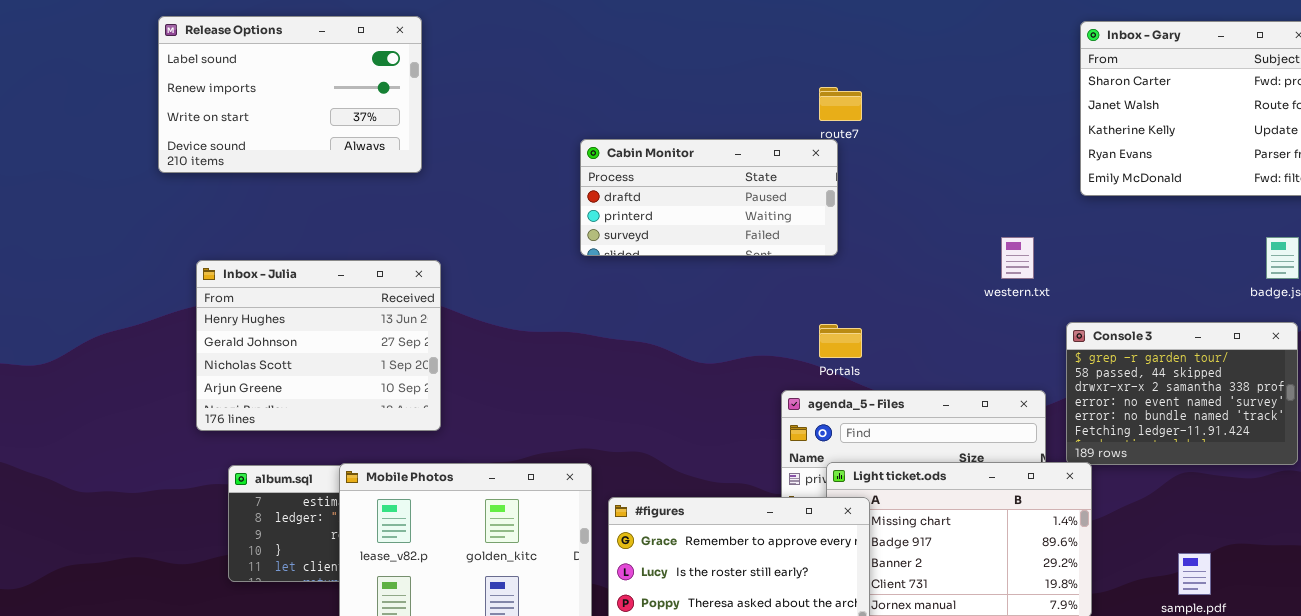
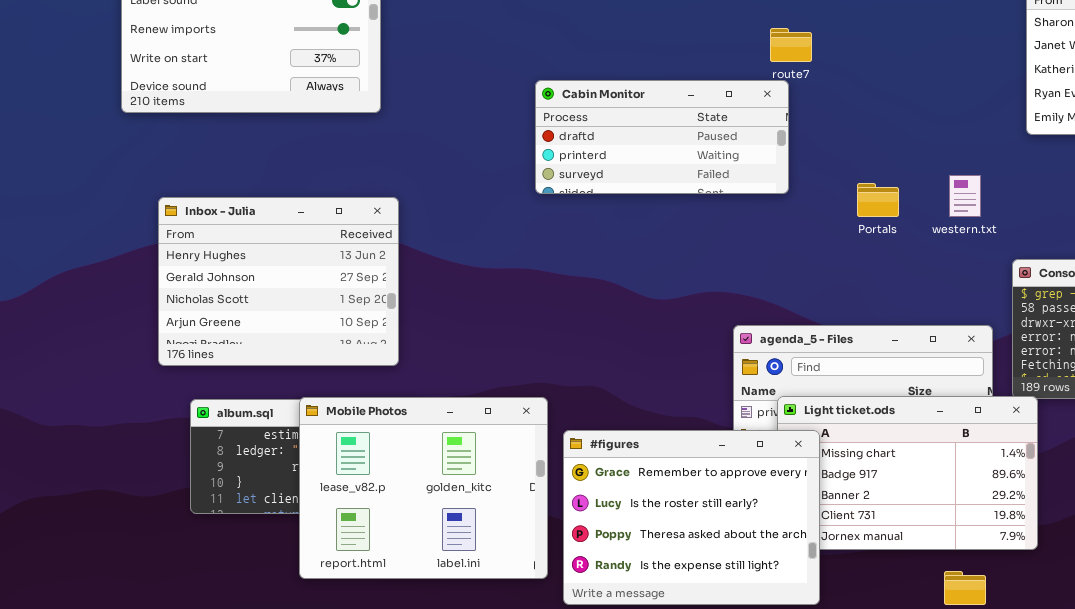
Portals: [819,324,862,358] -> [857,183,899,217], moved

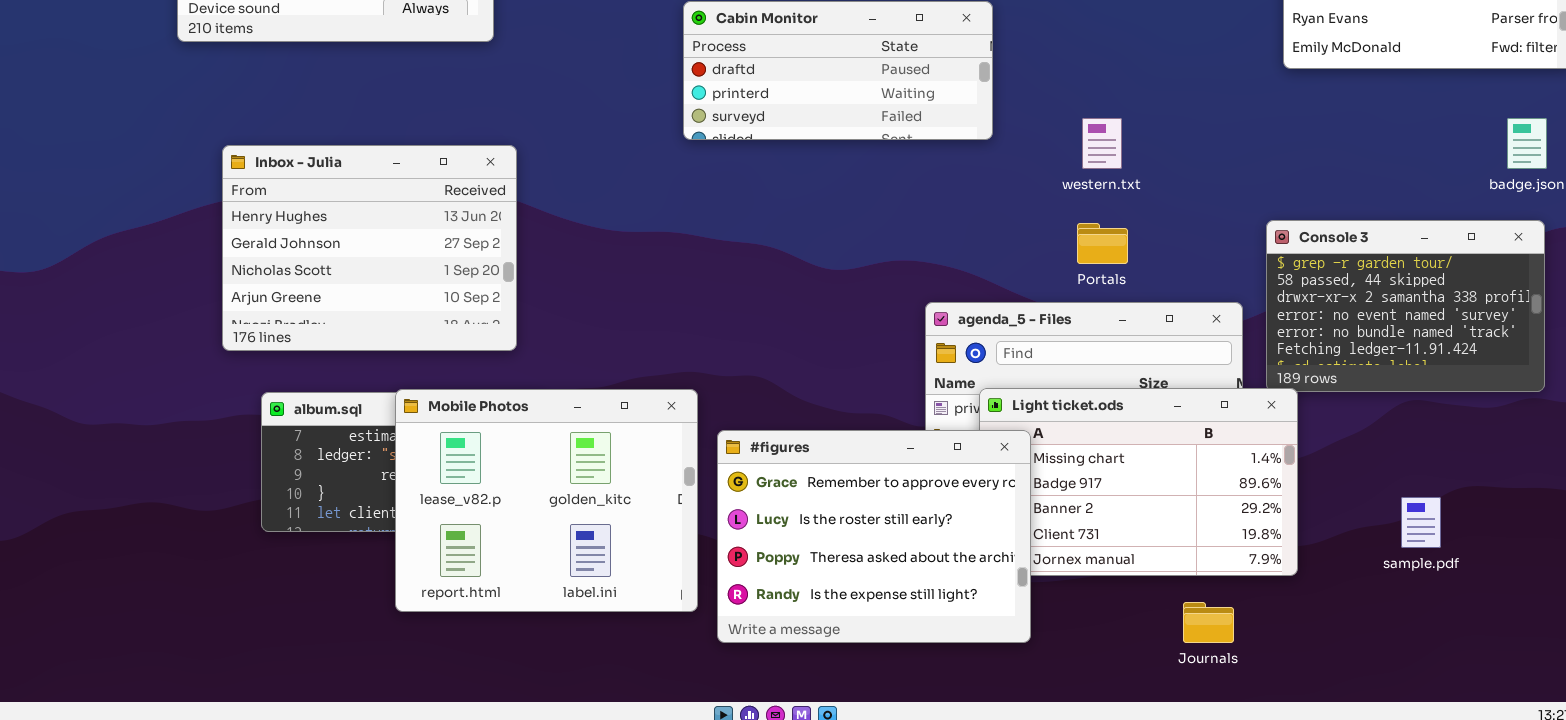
western.txt: [949,175,981,217] -> [1082,118,1122,169], moved
Portals: [857,183,899,217] -> [1077,223,1128,264], moved

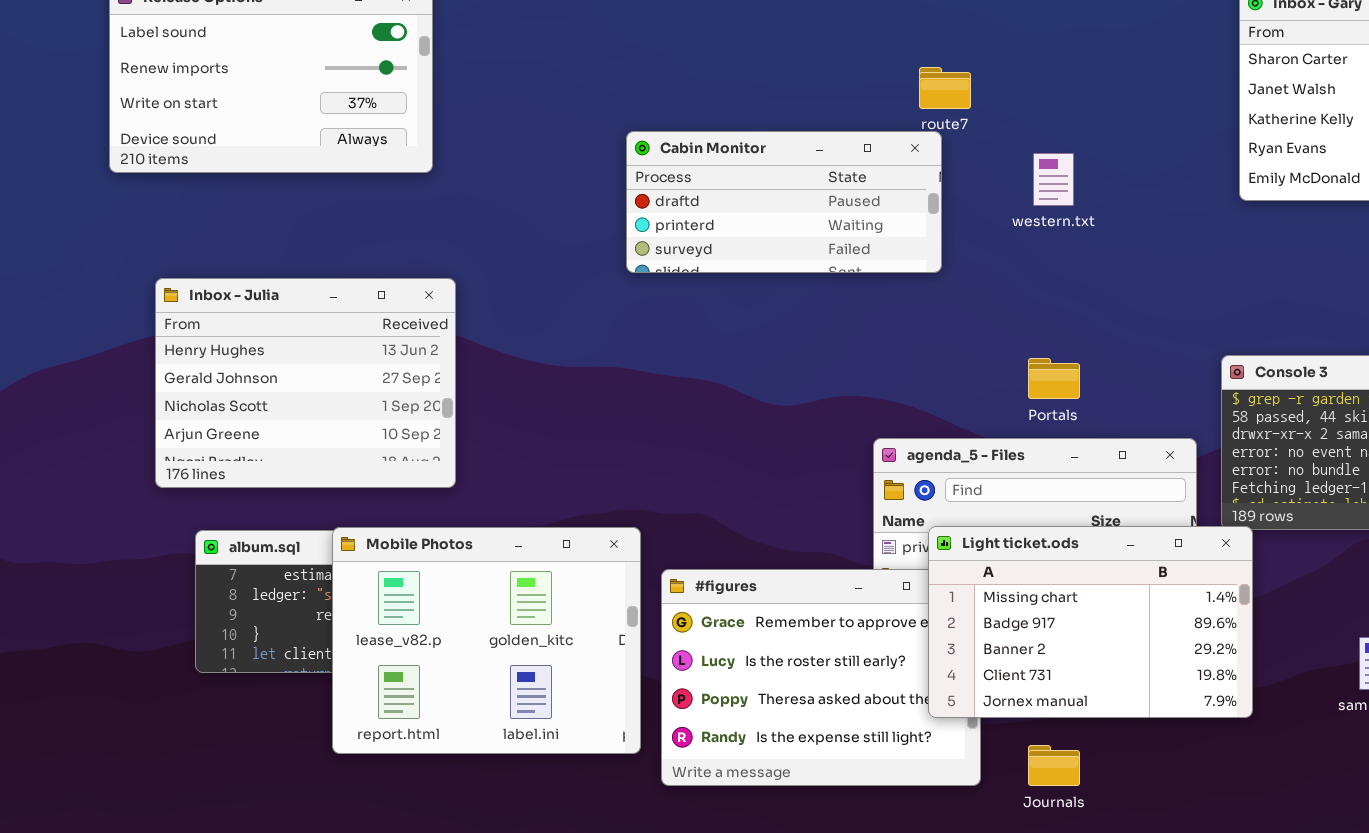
western.txt: [1082,118,1122,169] -> [1033,153,1074,206], moved
Light ticket.ods: [979,388,1298,576] -> [928,526,1253,718], raised
Journals: [1183,602,1234,643] -> [1028,745,1080,786], moved

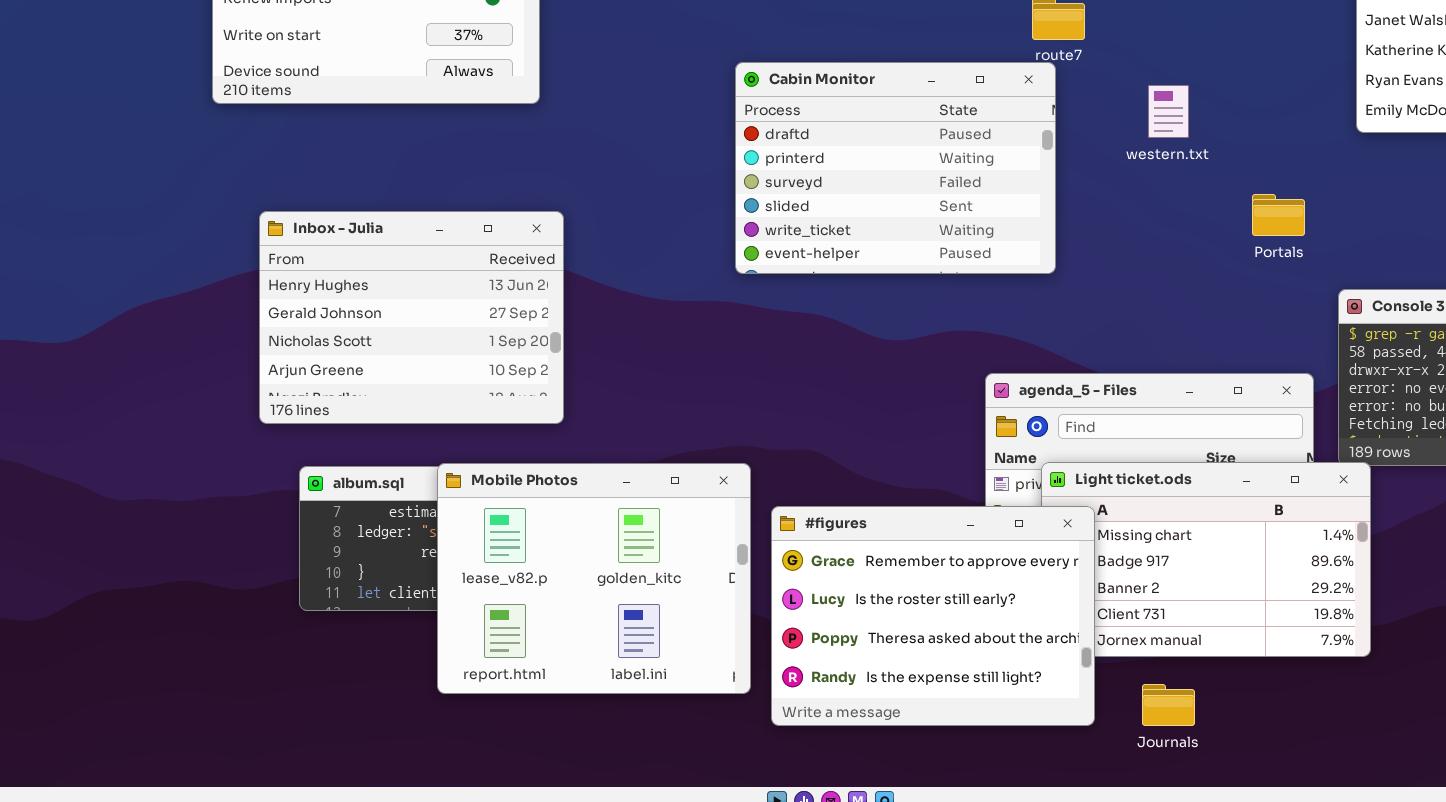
Cabin Monitor: [626,131,942,273] -> [735,62,1056,274], resized
Portals: [1028,358,1080,399] -> [1252,194,1305,236], moved
#figures: [661,569,981,786] -> [771,506,1095,726], raised

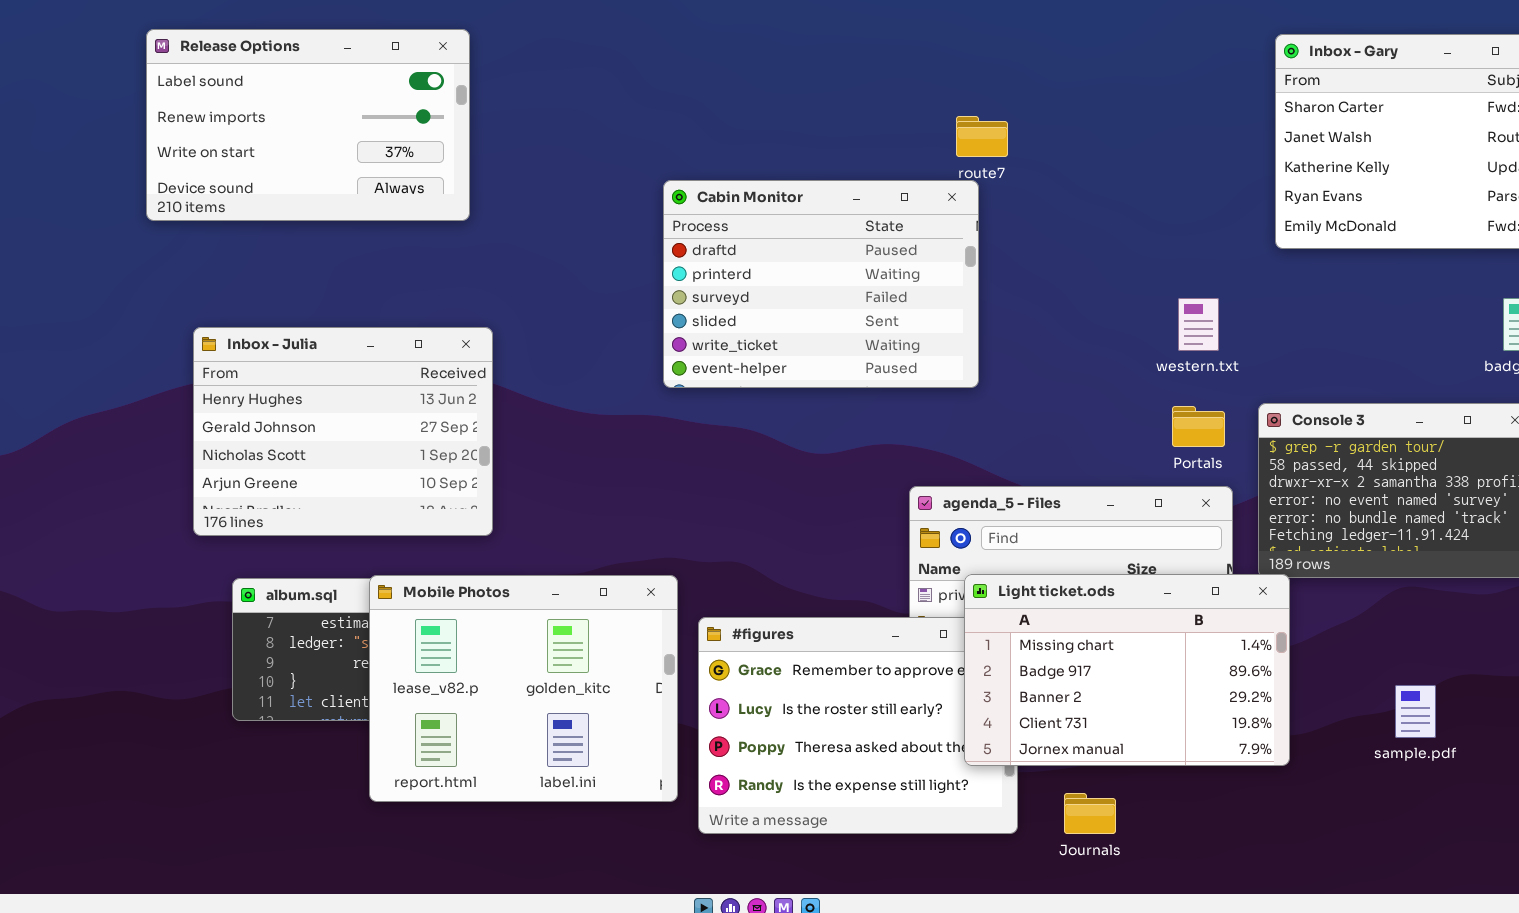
western.txt: [1148,85,1189,138] -> [1178,298,1219,351], moved
Portals: [1252,194,1305,236] -> [1172,406,1225,447], moved
Light ticket.ods: [1041,462,1371,657] -> [964,574,1290,766], raised

